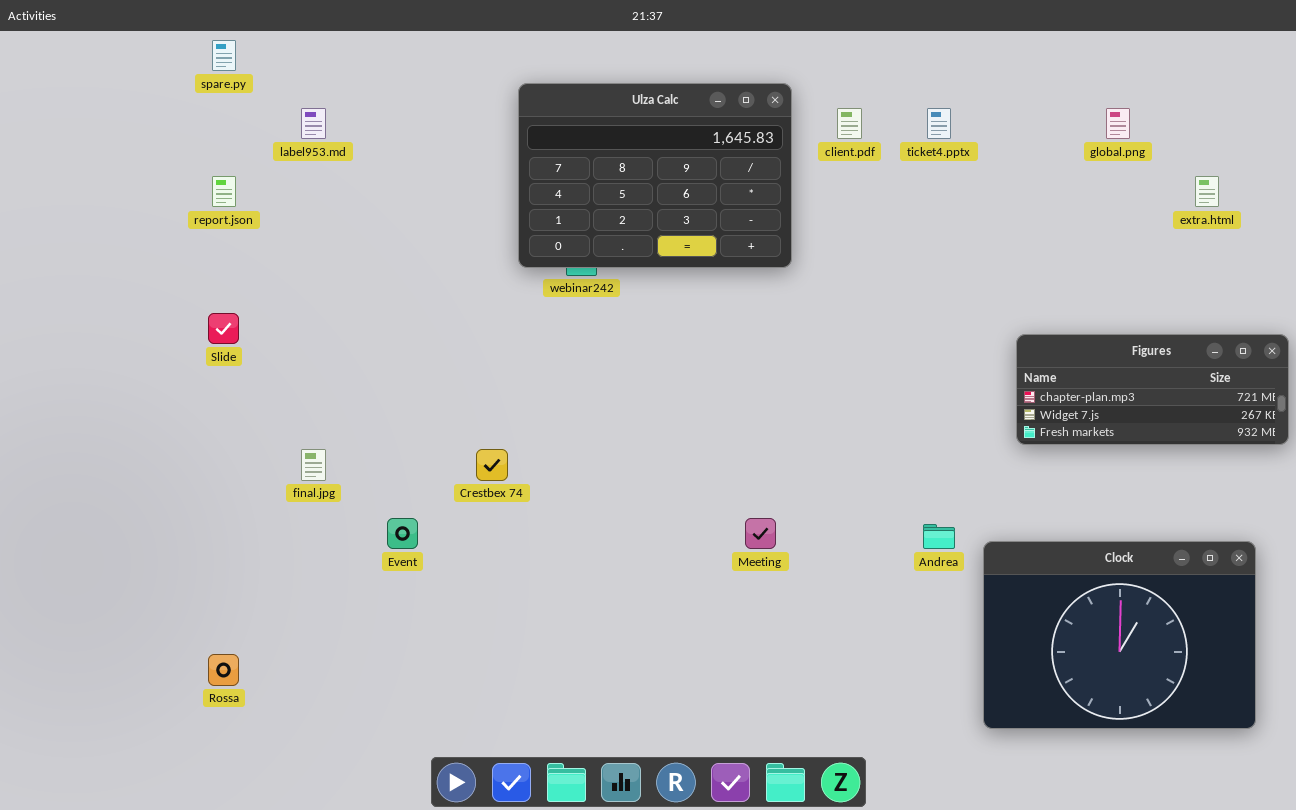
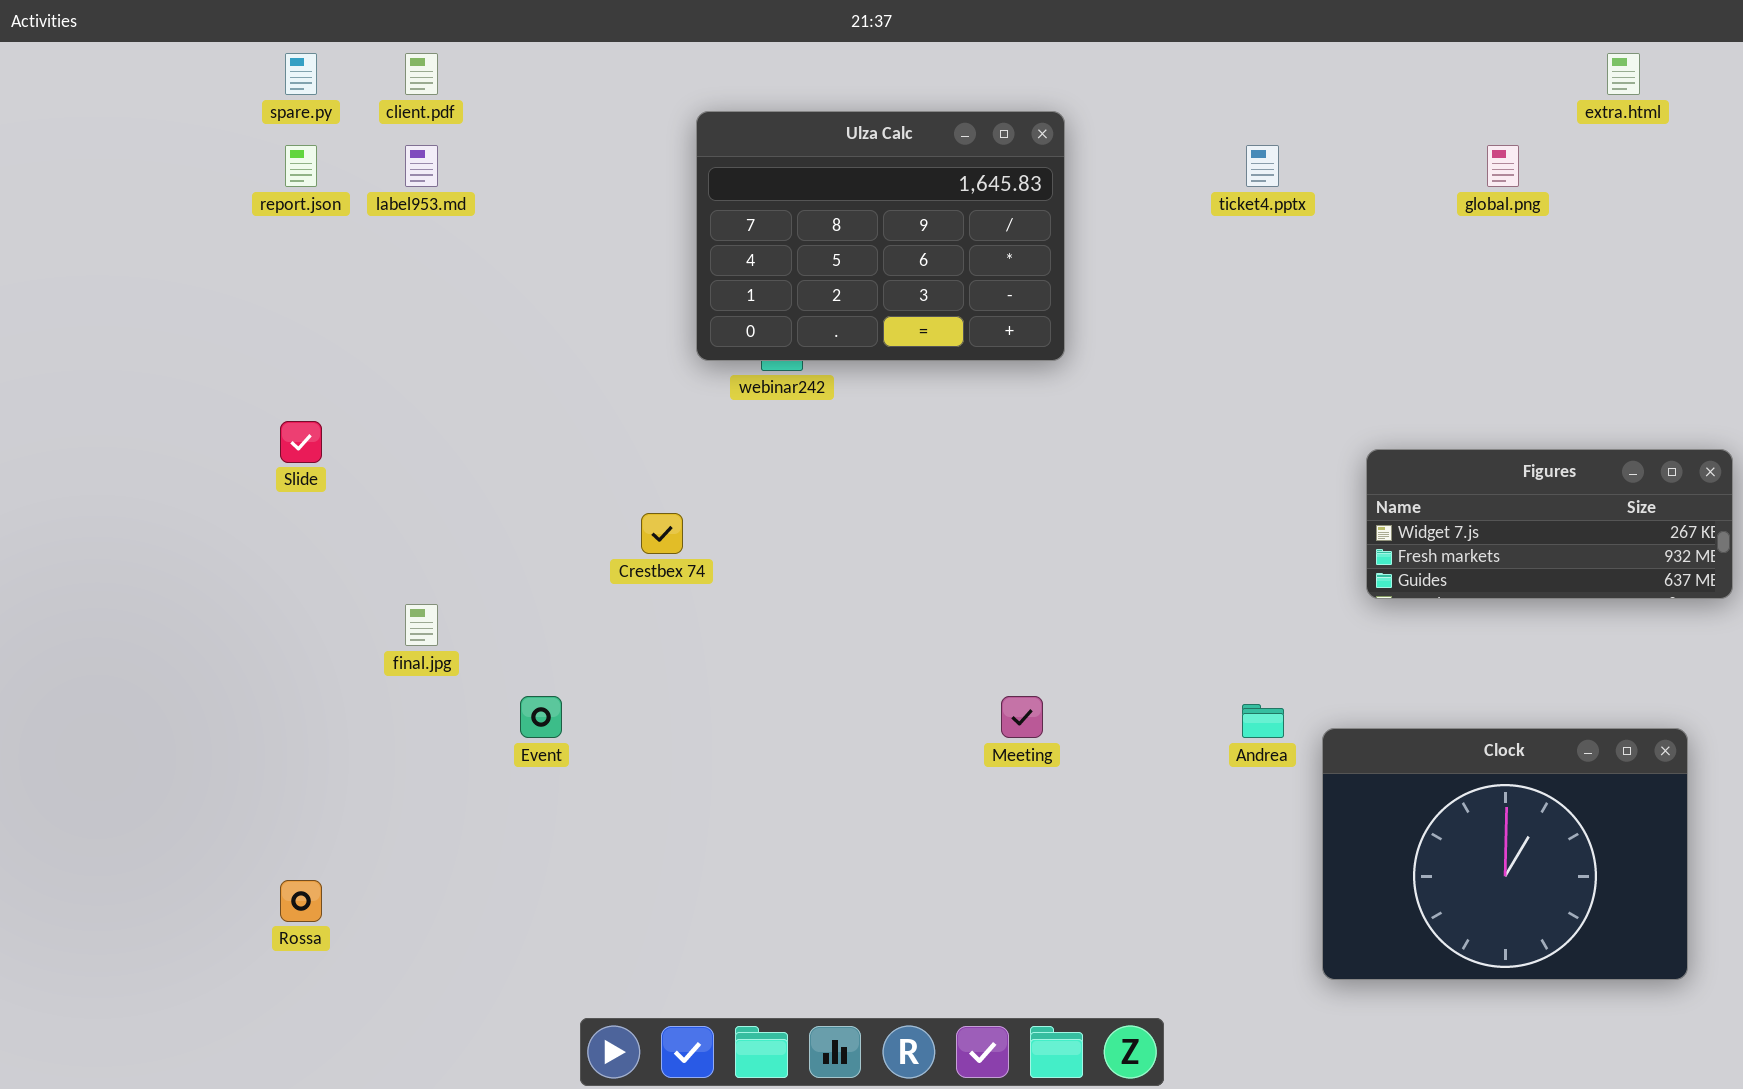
client.pdf: [837,108,862,139] -> [405,53,438,95], moved
report.json: [212,176,236,207] -> [285,145,317,187], moved
extra.html: [1195,176,1219,207] -> [1607,53,1640,95], moved
Figures: [1016,334,1289,445] -> [1366,449,1733,599], scrolled down 1 row
Crestbex 74: [476,449,508,481] -> [641,513,683,554], moved

